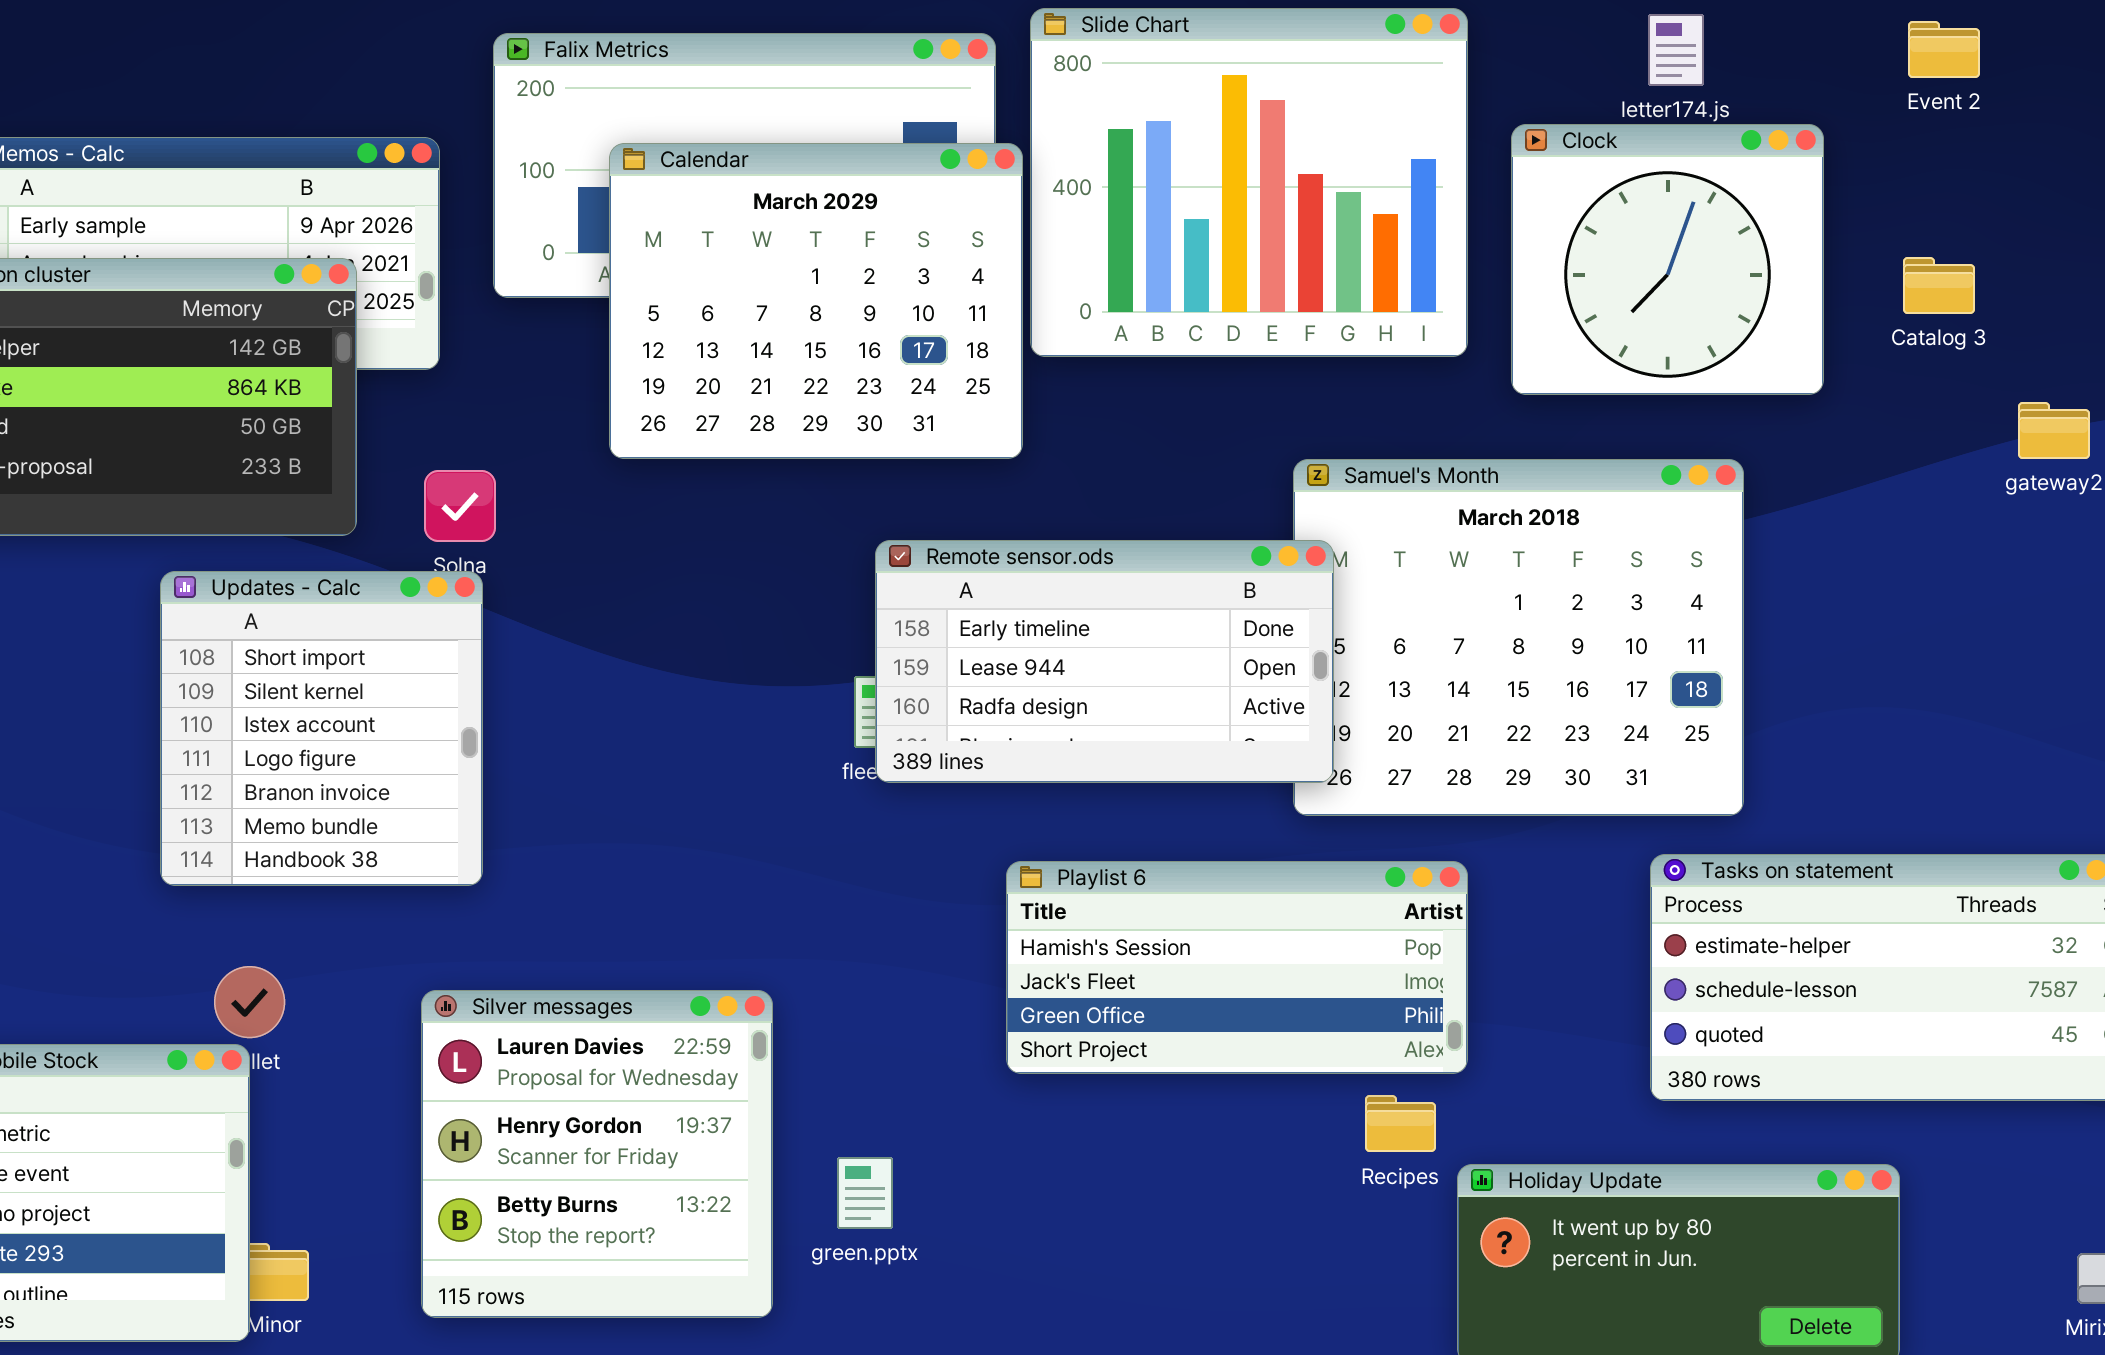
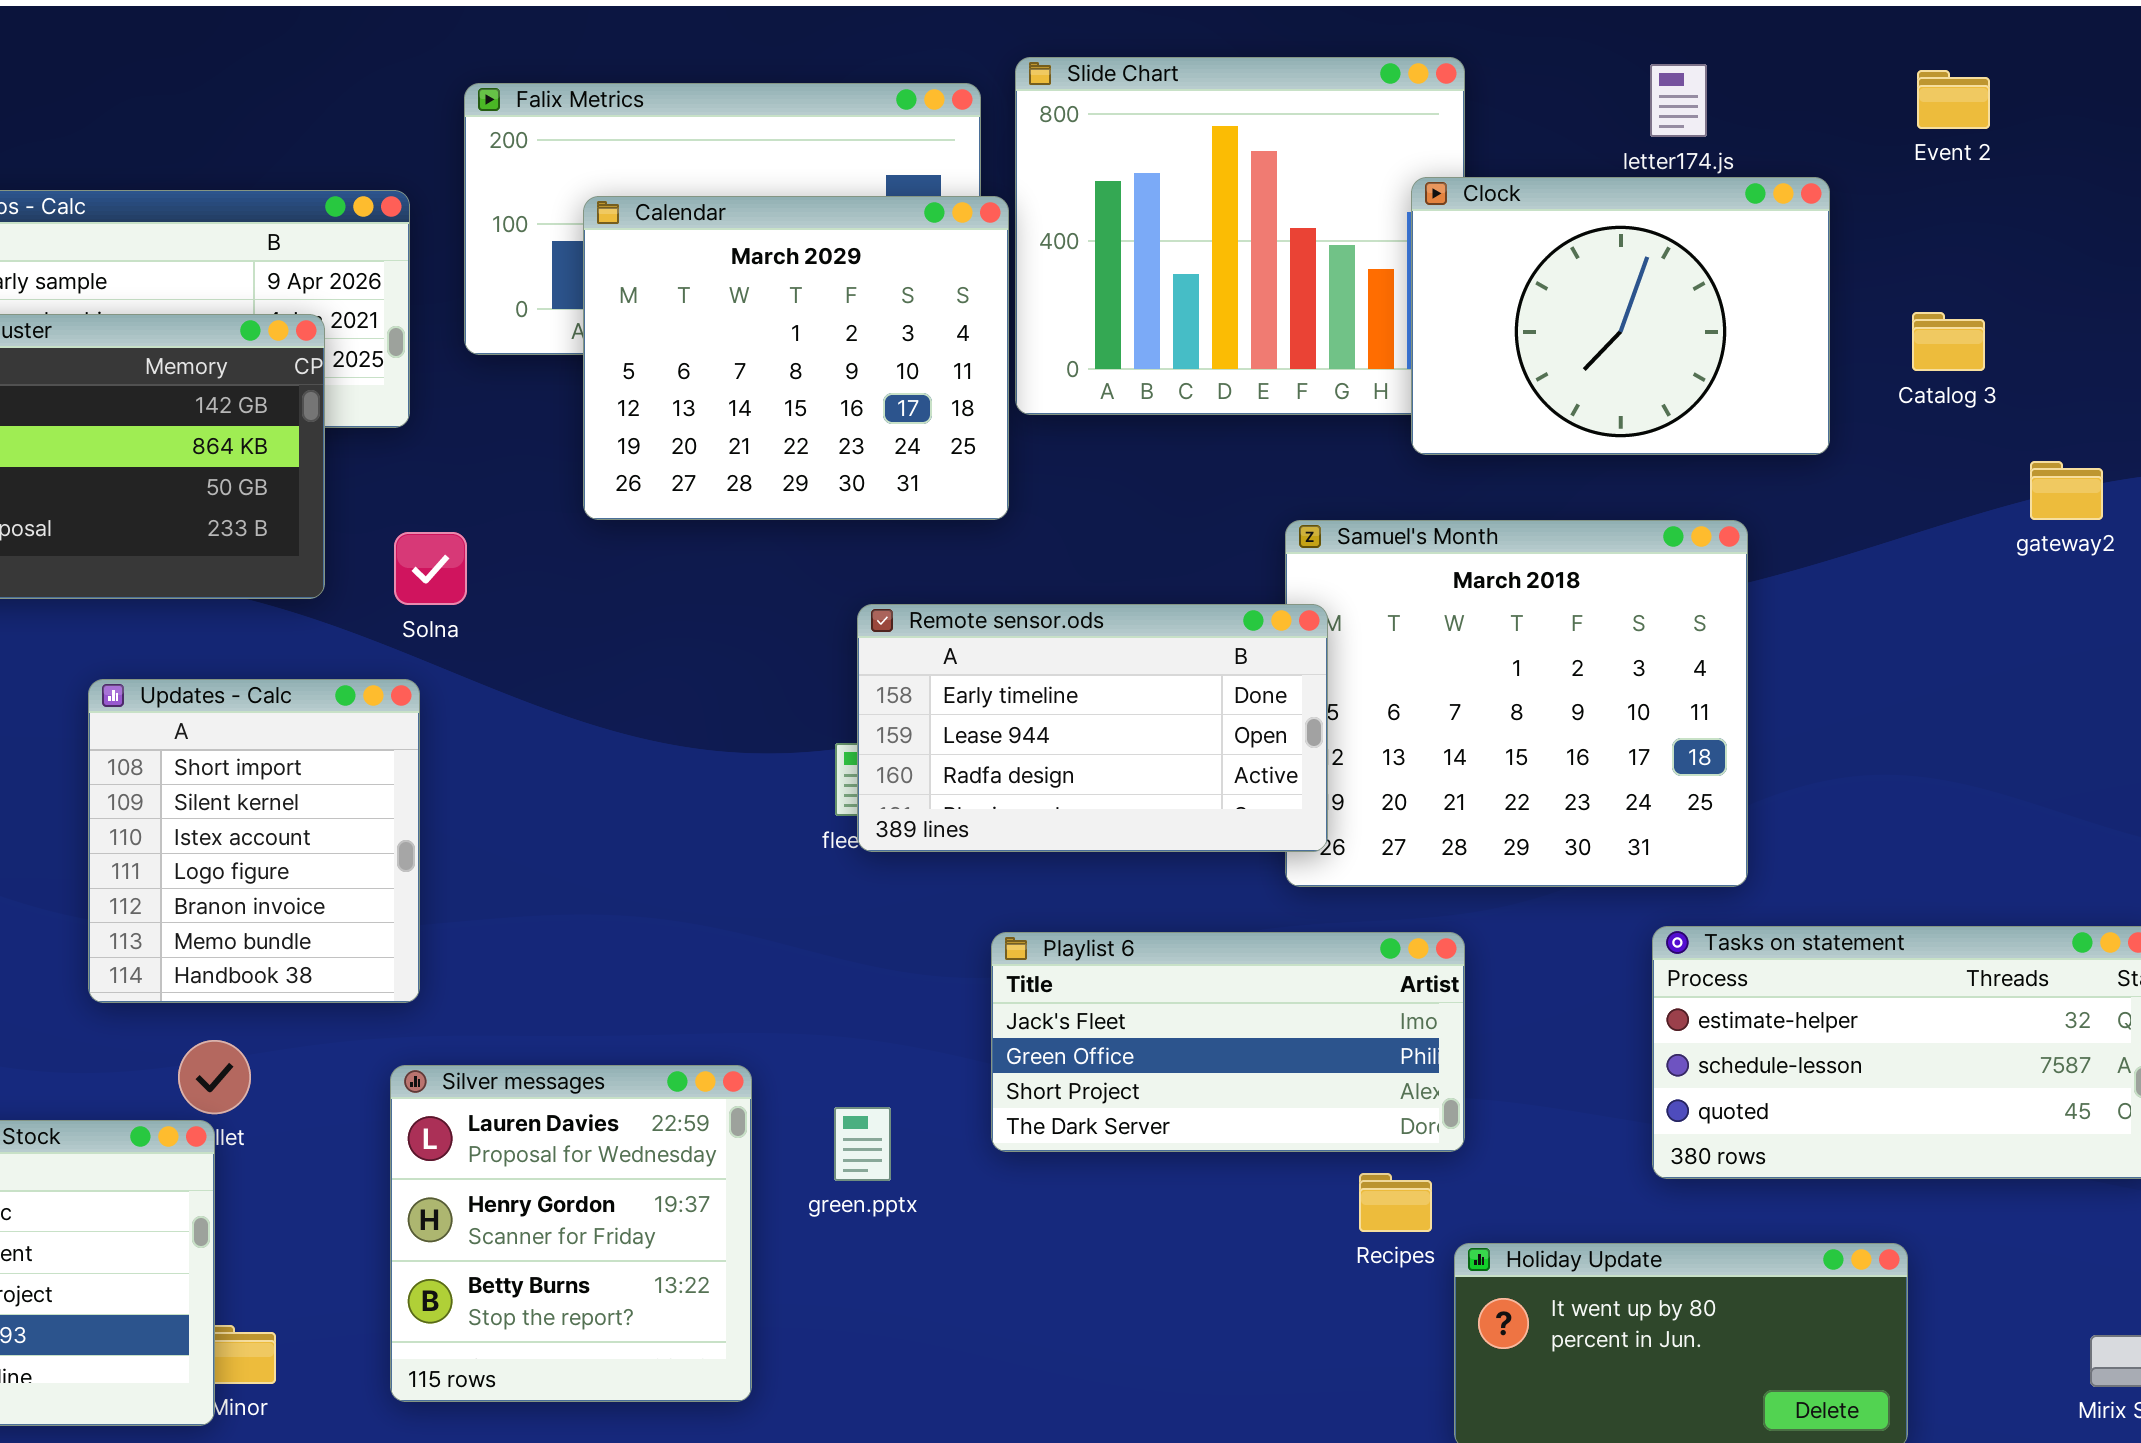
Clock: [1511,124,1824,395] -> [1411,177,1830,455], resized
Updates - Calc: [160,571,483,886] -> [88,679,420,1003], moved
Playlist 6: [1006,861,1468,1074] -> [991,932,1465,1152], scrolled down 1 row
green.pptx: [837,1157,893,1229] -> [834,1107,891,1181], moved

